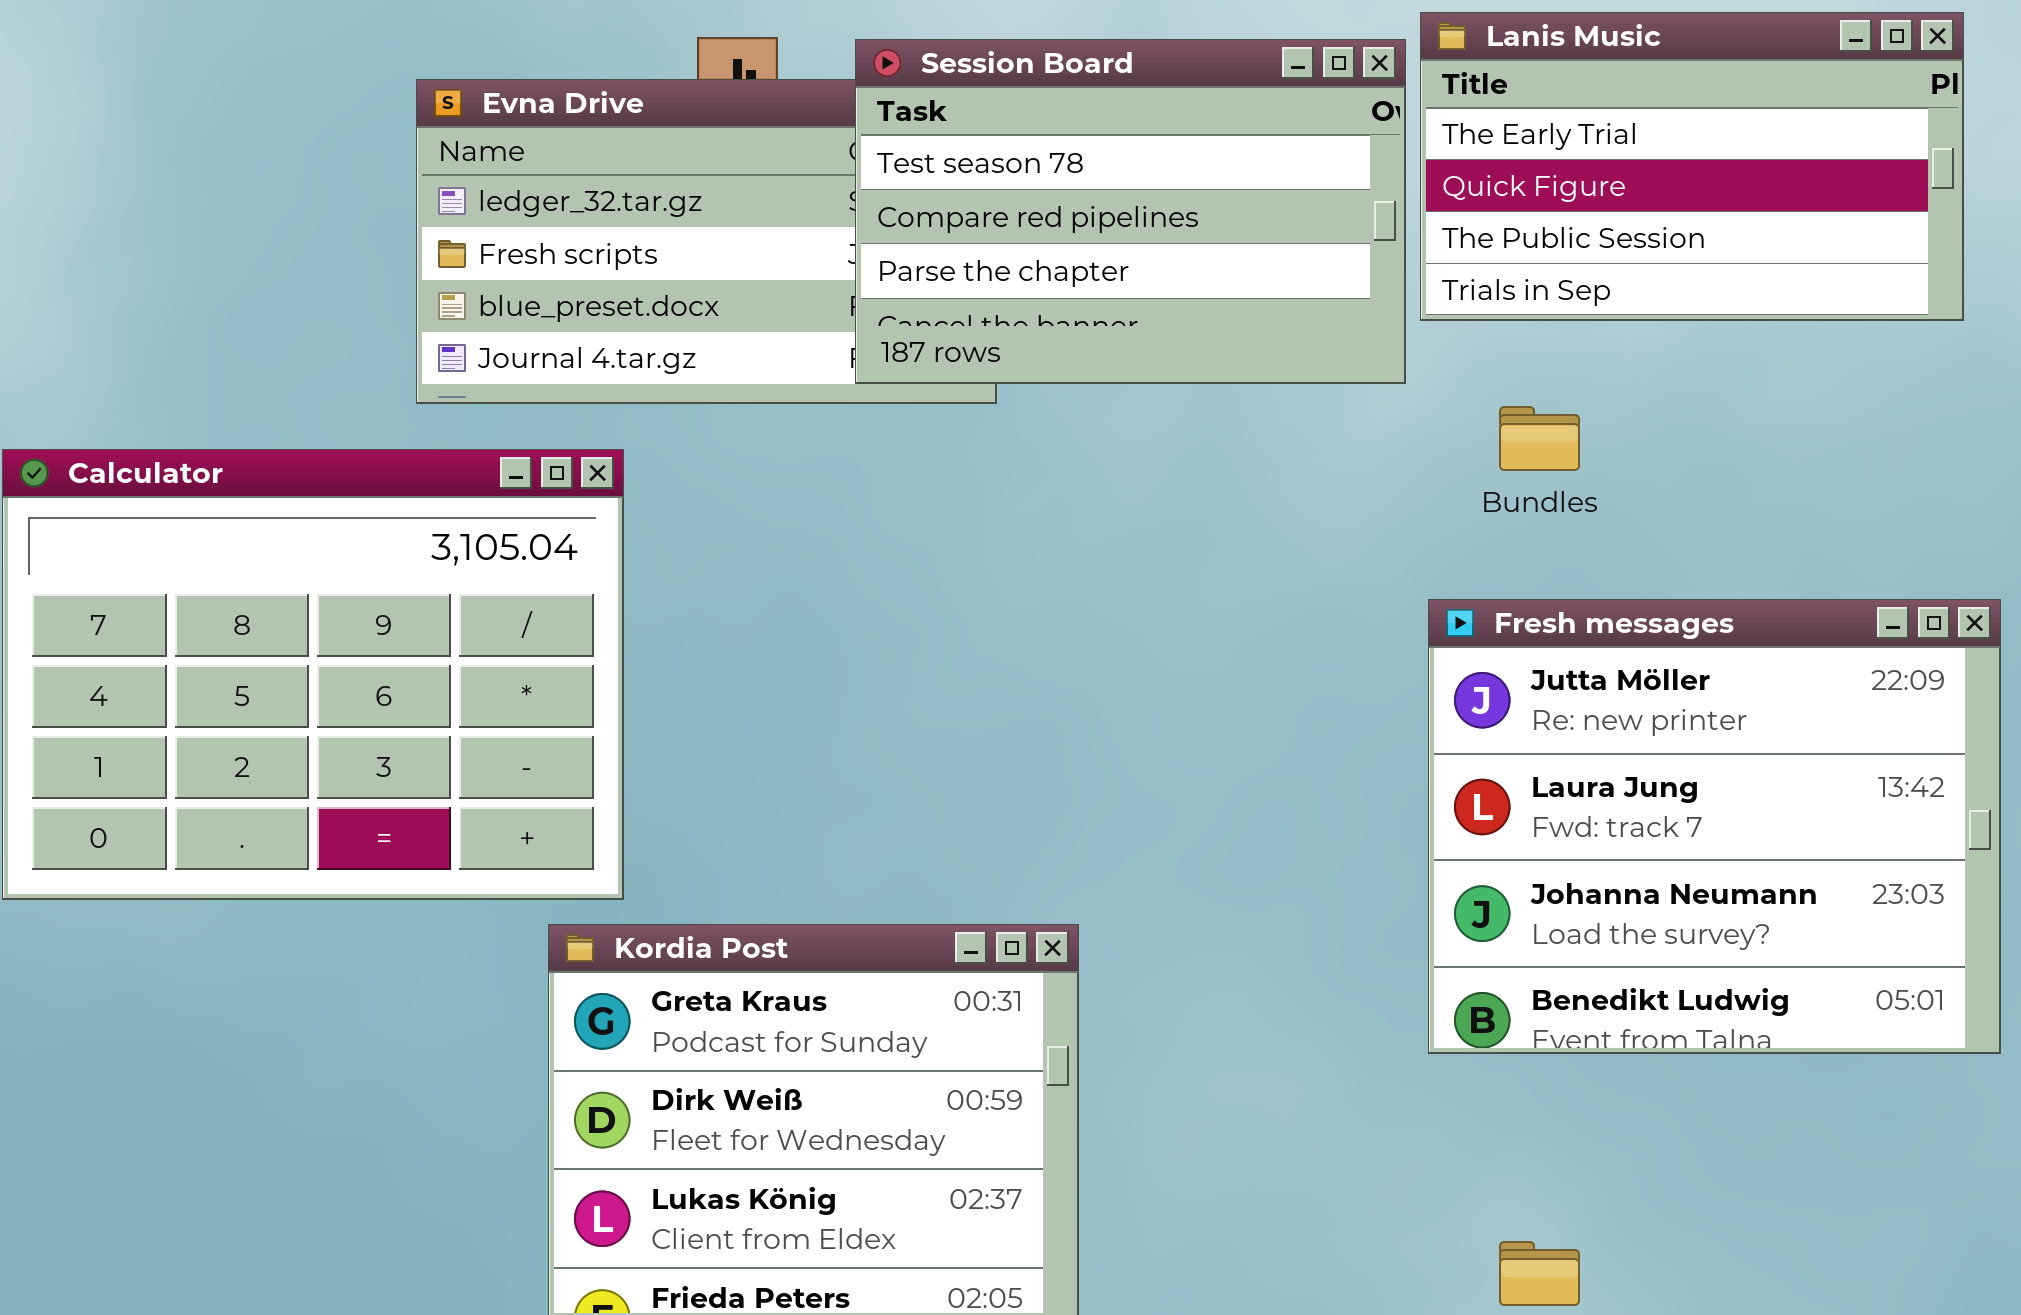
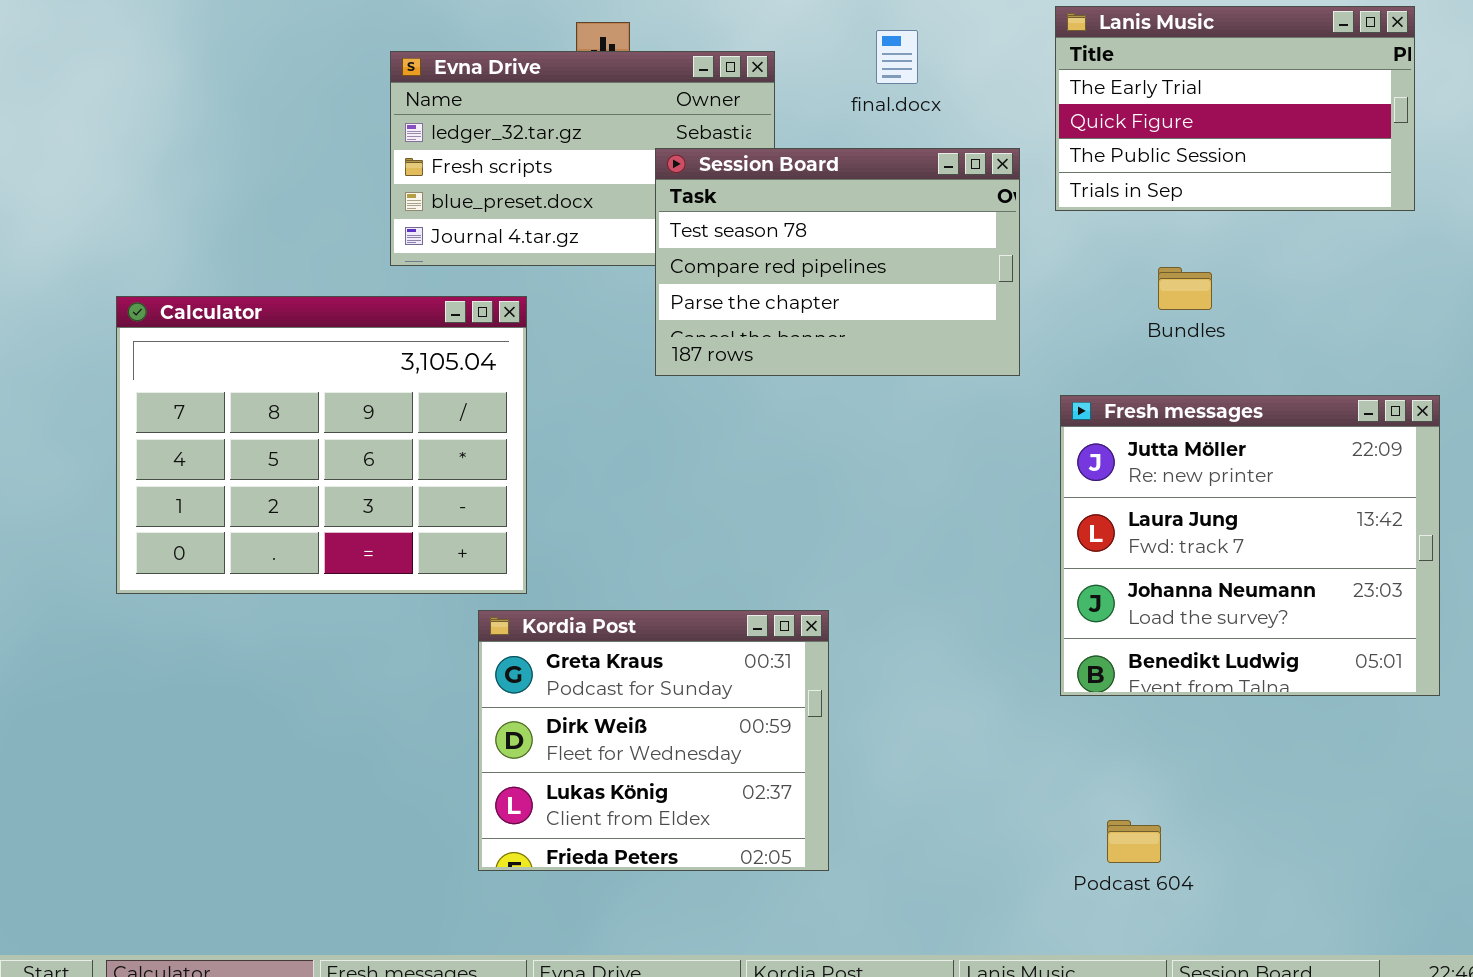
Session Board: [855,39,1406,384] -> [655,148,1020,376], moved
Bundles: [1499,406,1580,471] -> [1158,267,1212,310], moved

